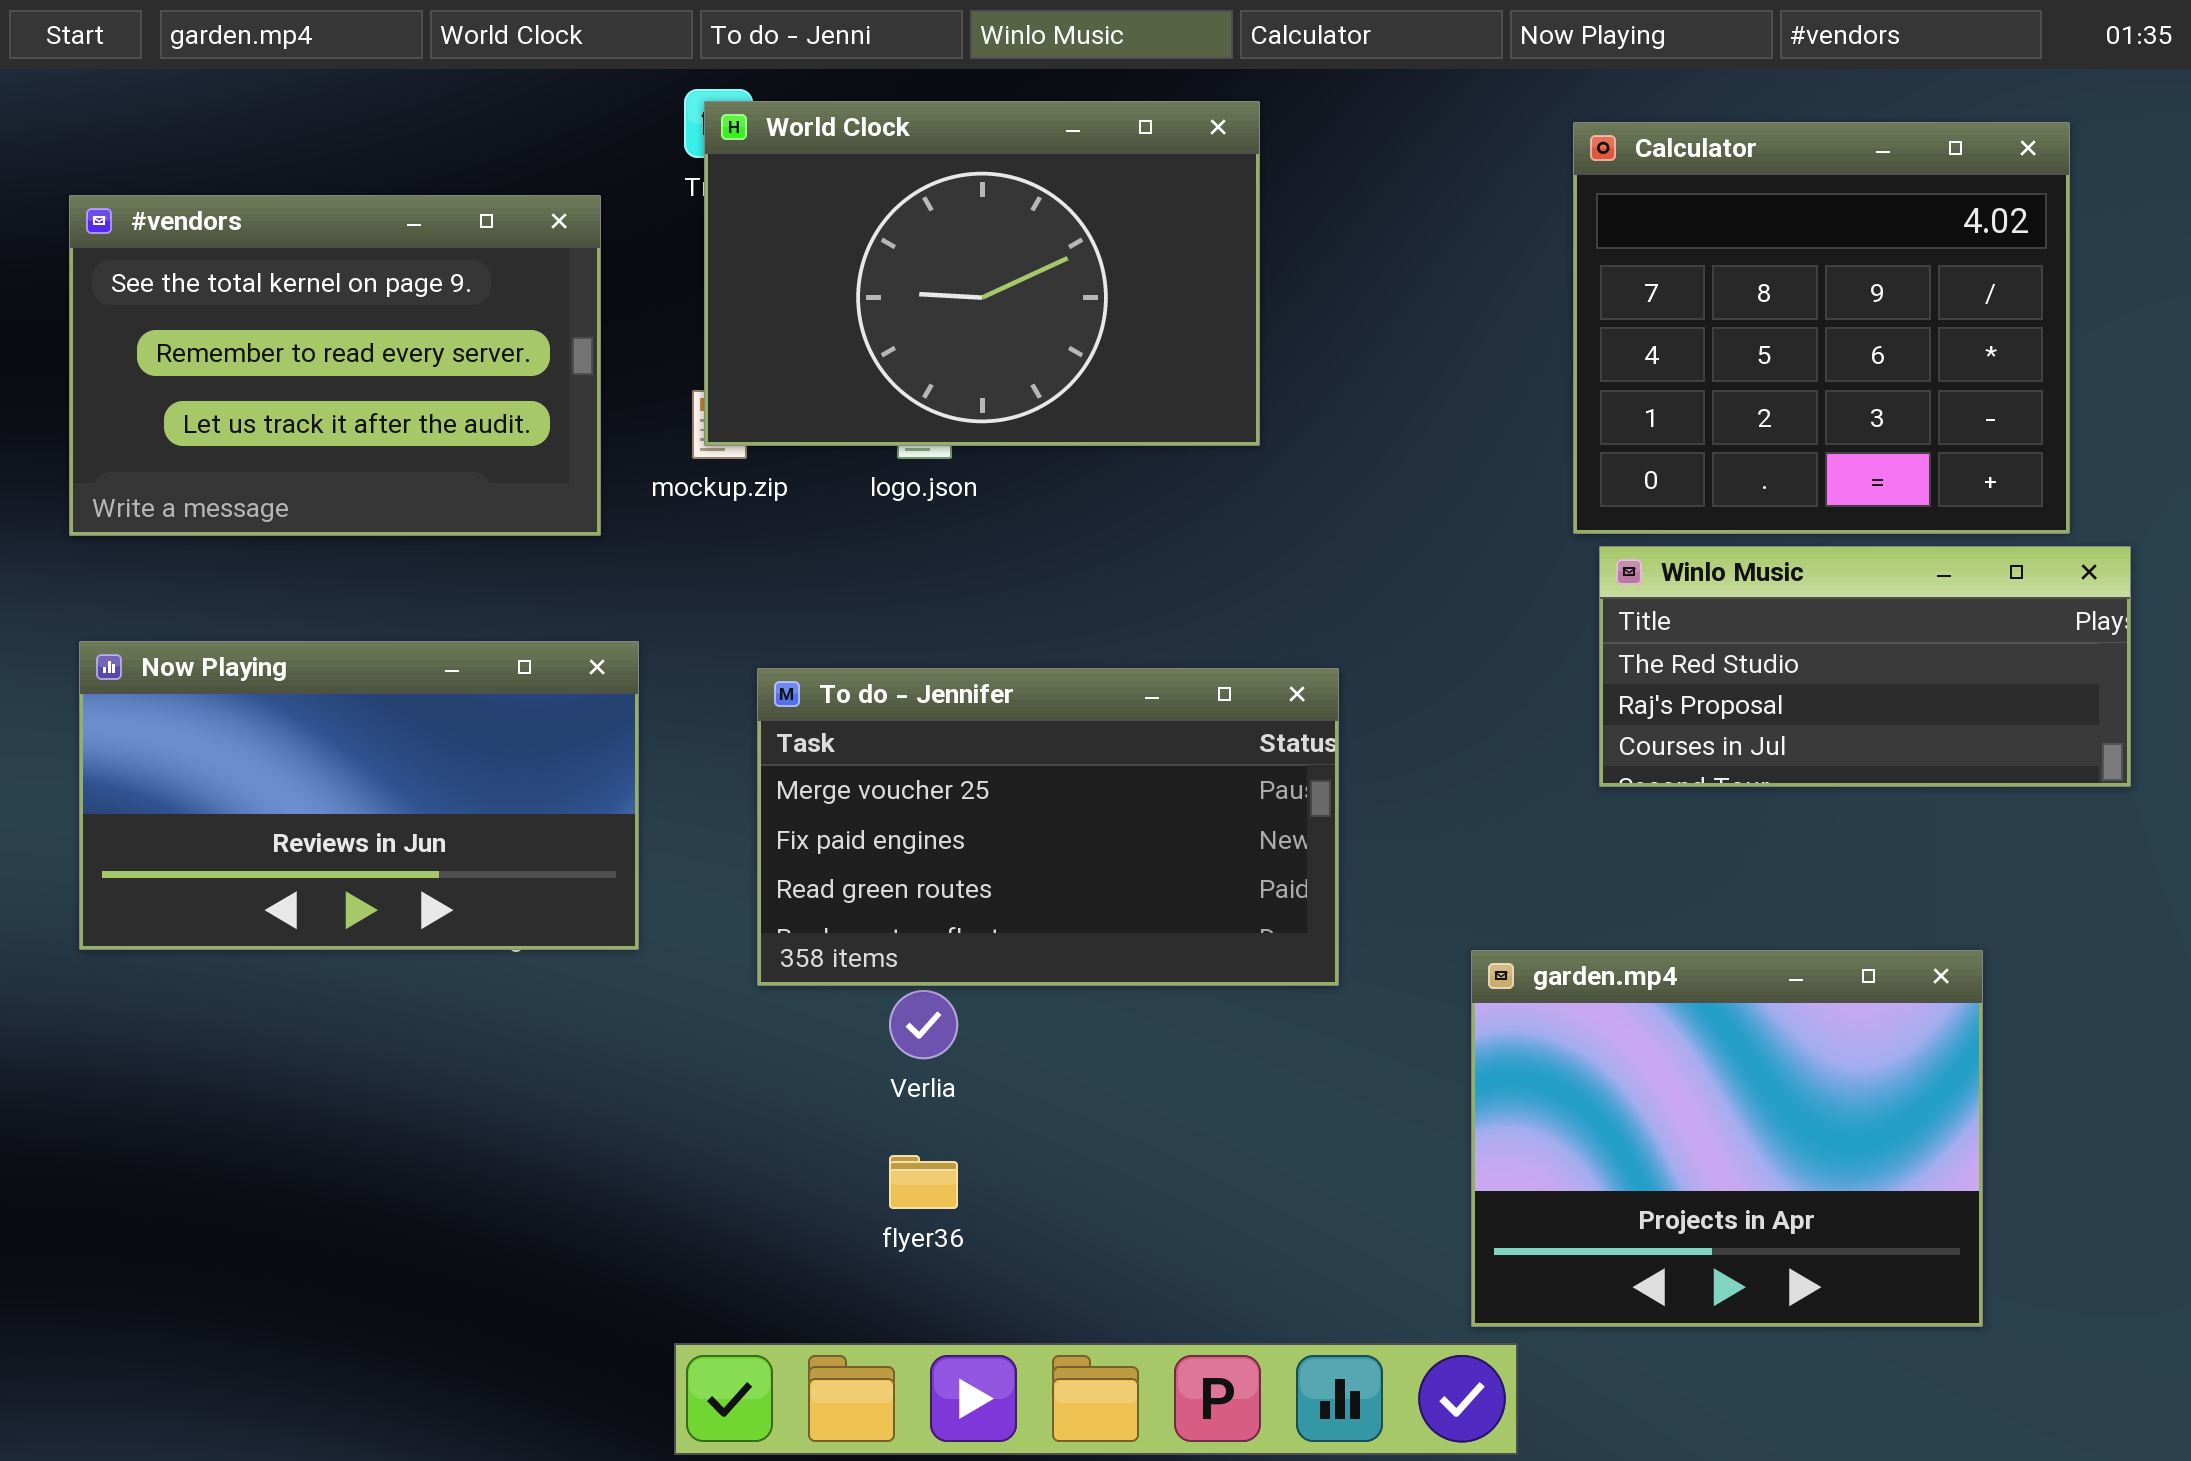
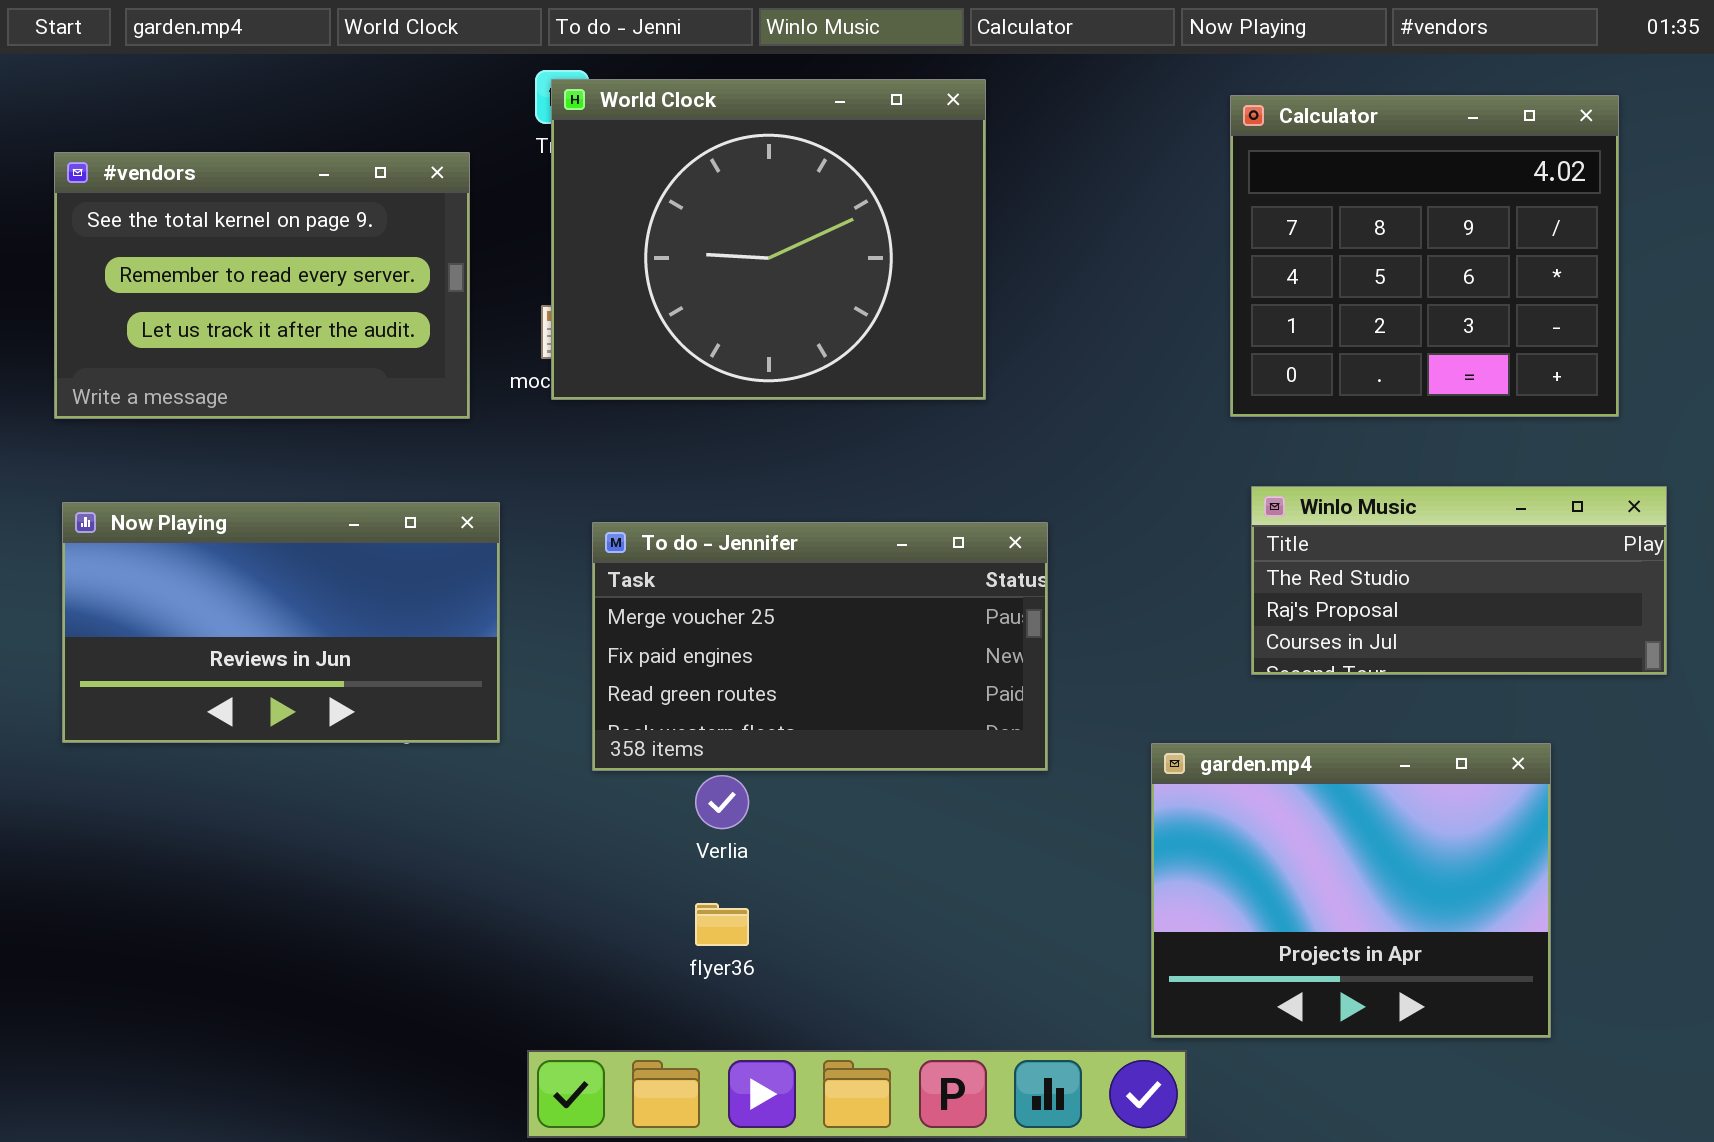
World Clock: [704,101,1260,446] -> [551,79,986,400], resized
Winlo Music: [1599,546,2131,787] -> [1251,486,1667,675], moved

